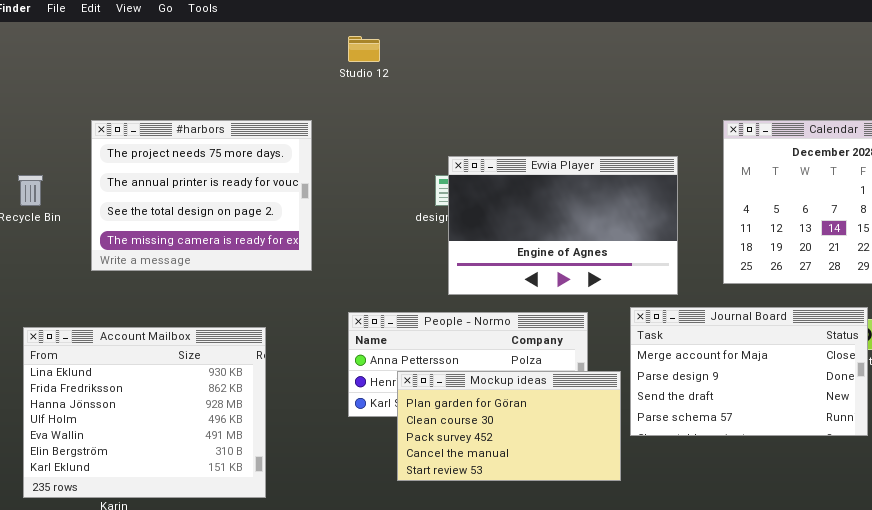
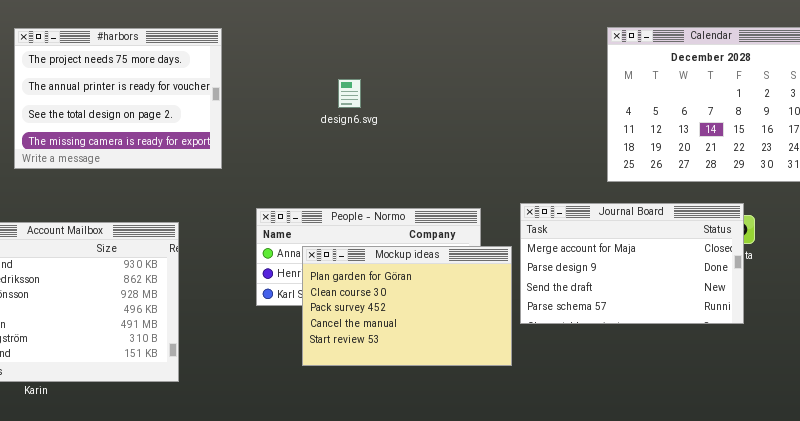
Evvia Player: [448,156,678,295] -> none, closed
Mockup ideas: [397,371,621,481] -> [302,246,512,366], resized

